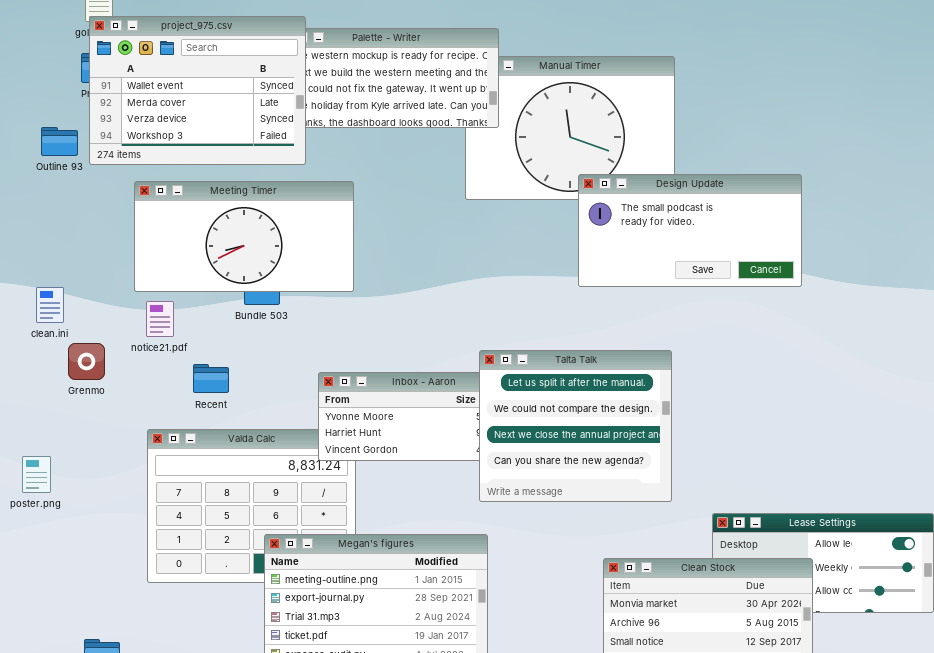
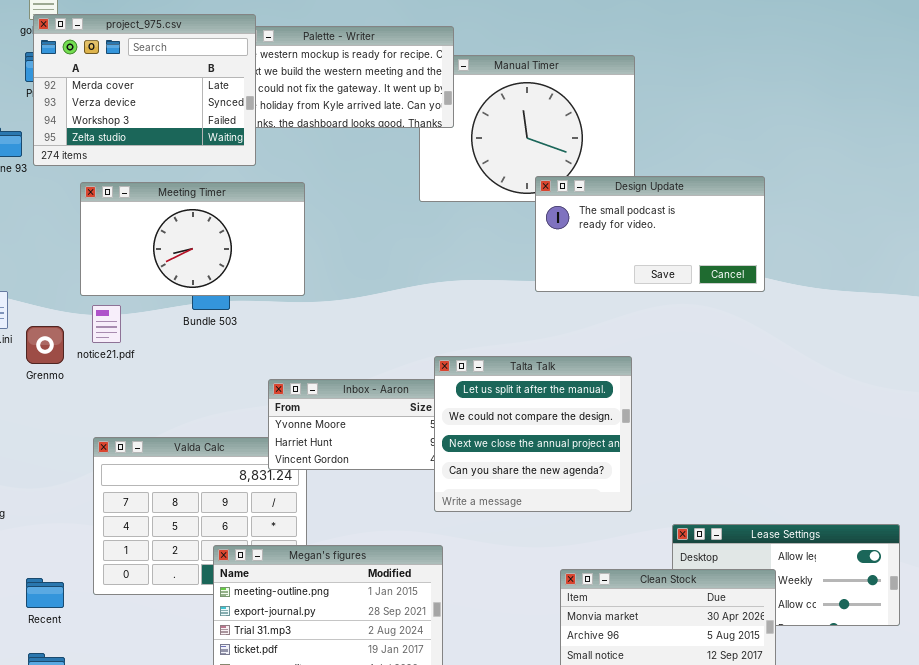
project_975.csv: [89,16,306,165] -> [33,14,256,166], scrolled down 1 row
Grenmo: [68,343,105,380] -> [26,326,64,364], moved
Recent: [193,364,229,393] -> [26,578,64,608], moved

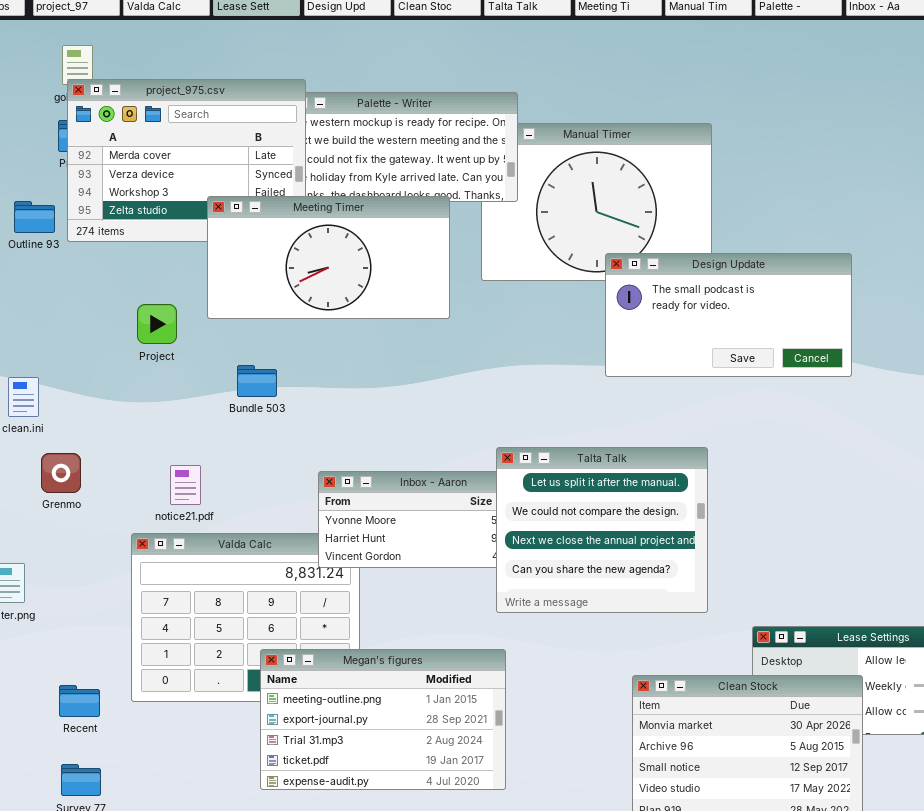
Meeting Timer: [80,182,305,296] -> [207,196,450,319], moved
notice21.pdf: [92,305,121,343] -> [170,465,201,505], moved
Grenmo: [26,326,64,364] -> [41,453,81,493], moved

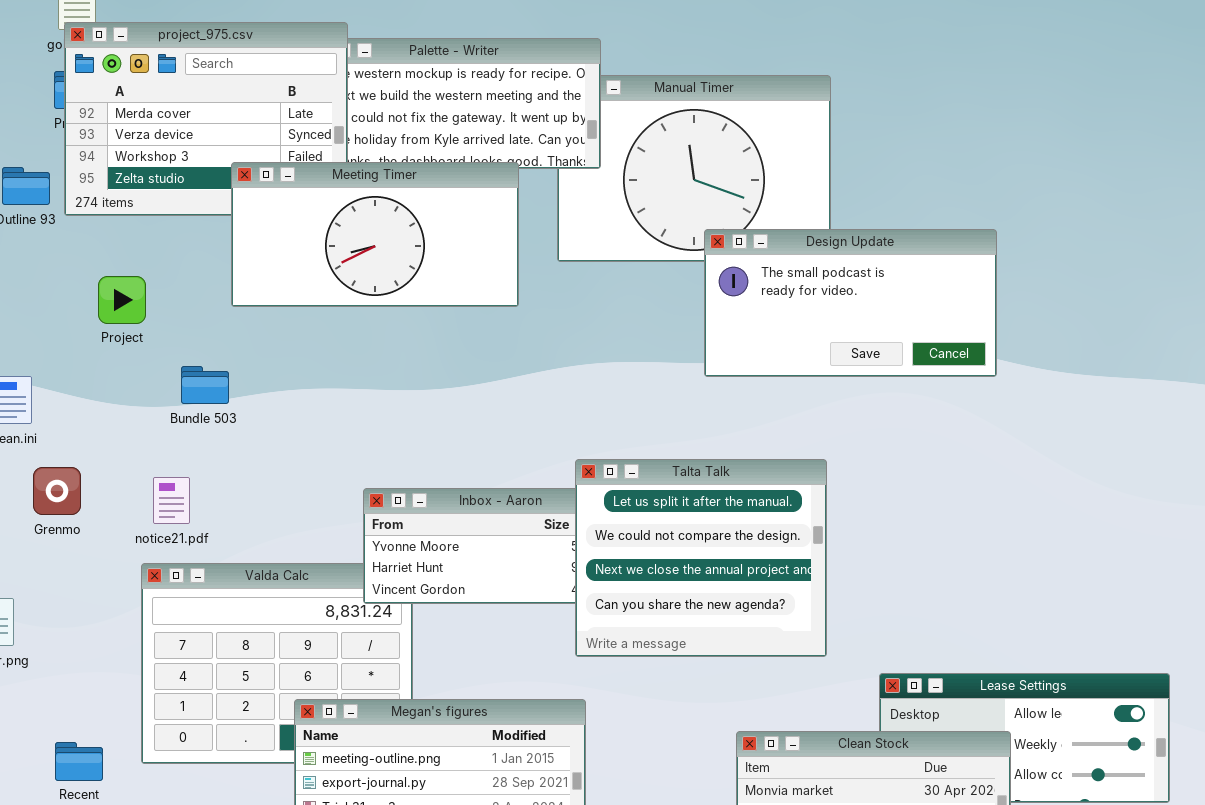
Project: [137,304,177,344] -> [98,276,146,324], moved
Bundle 503: [237,365,277,397] -> [181,366,229,404], moved
notice21.pdf: [170,465,201,505] -> [153,477,190,524], moved

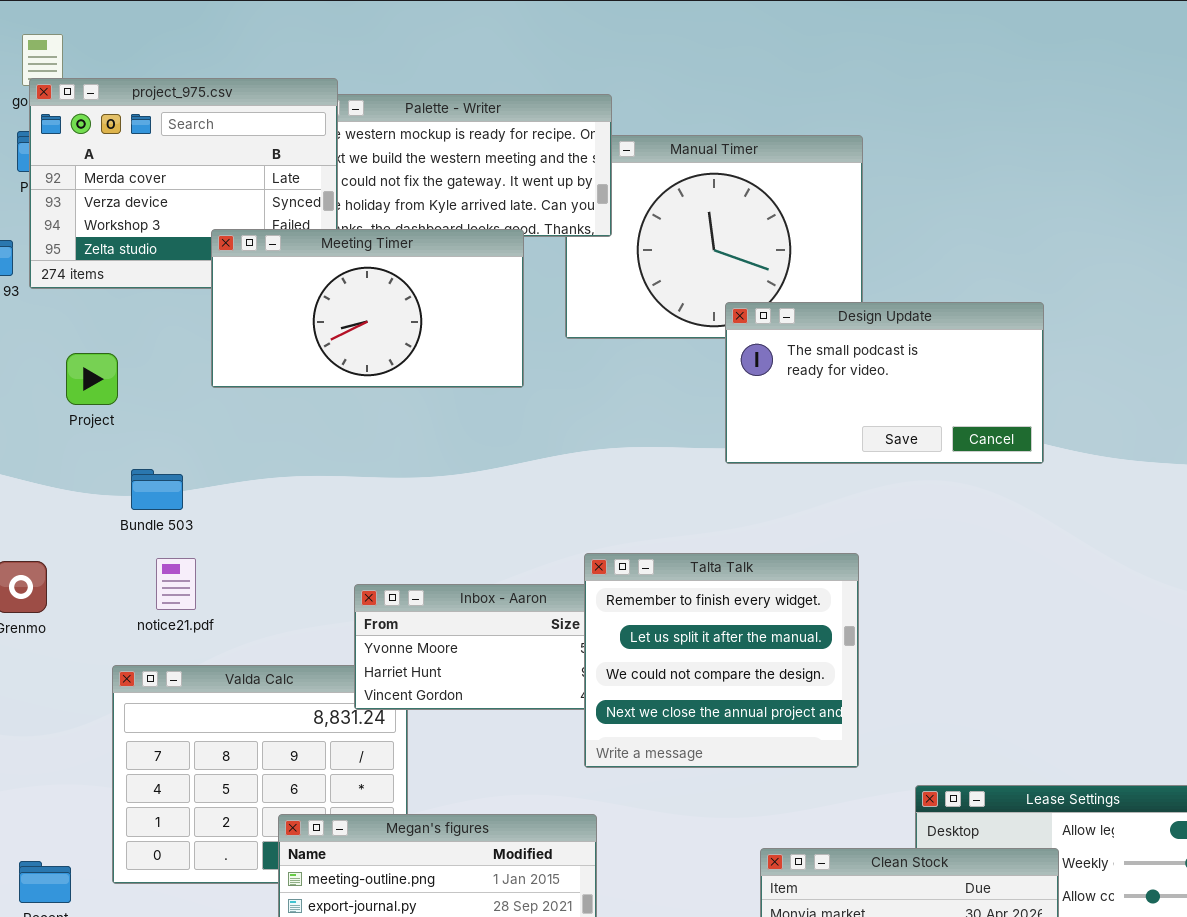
Bundle 503: [181,366,229,404] -> [131,469,183,510], moved
Talta Talk: [575,459,827,657] -> [584,553,859,768], scrolled up 1 row
notice21.pdf: [153,477,190,524] -> [156,558,196,610], moved

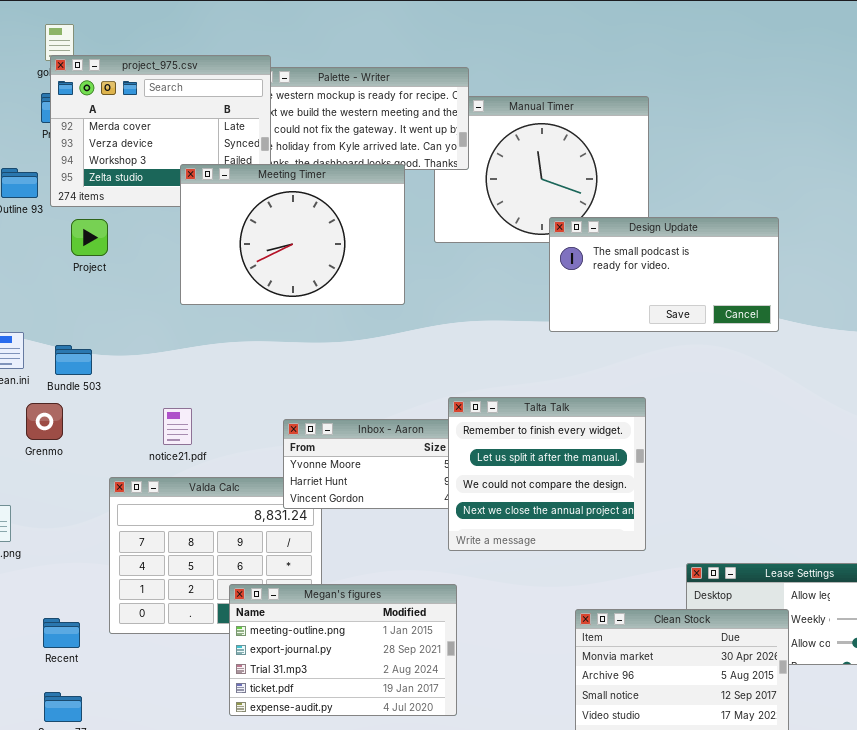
Meeting Timer: [211,229,524,388] -> [180,164,405,305], resized
Project: [66,353,118,405] -> [71,219,108,256], moved
Bundle 503: [131,469,183,510] -> [55,345,92,375], moved
notice21.pdf: [156,558,196,610] -> [163,408,192,445], moved

